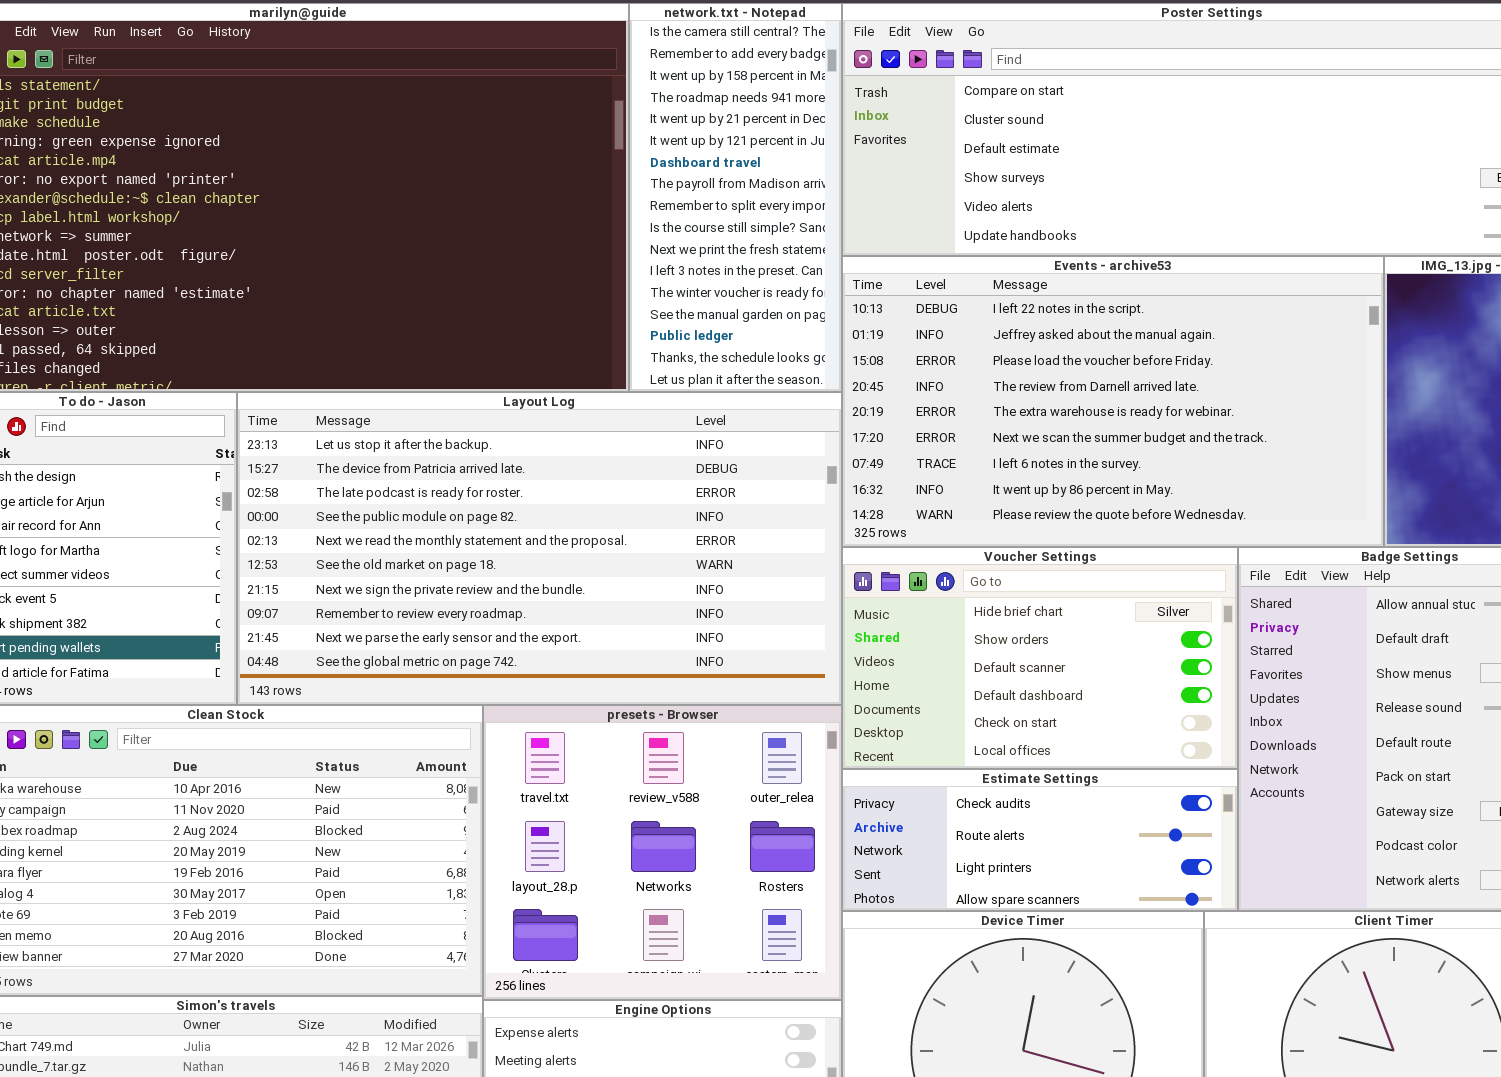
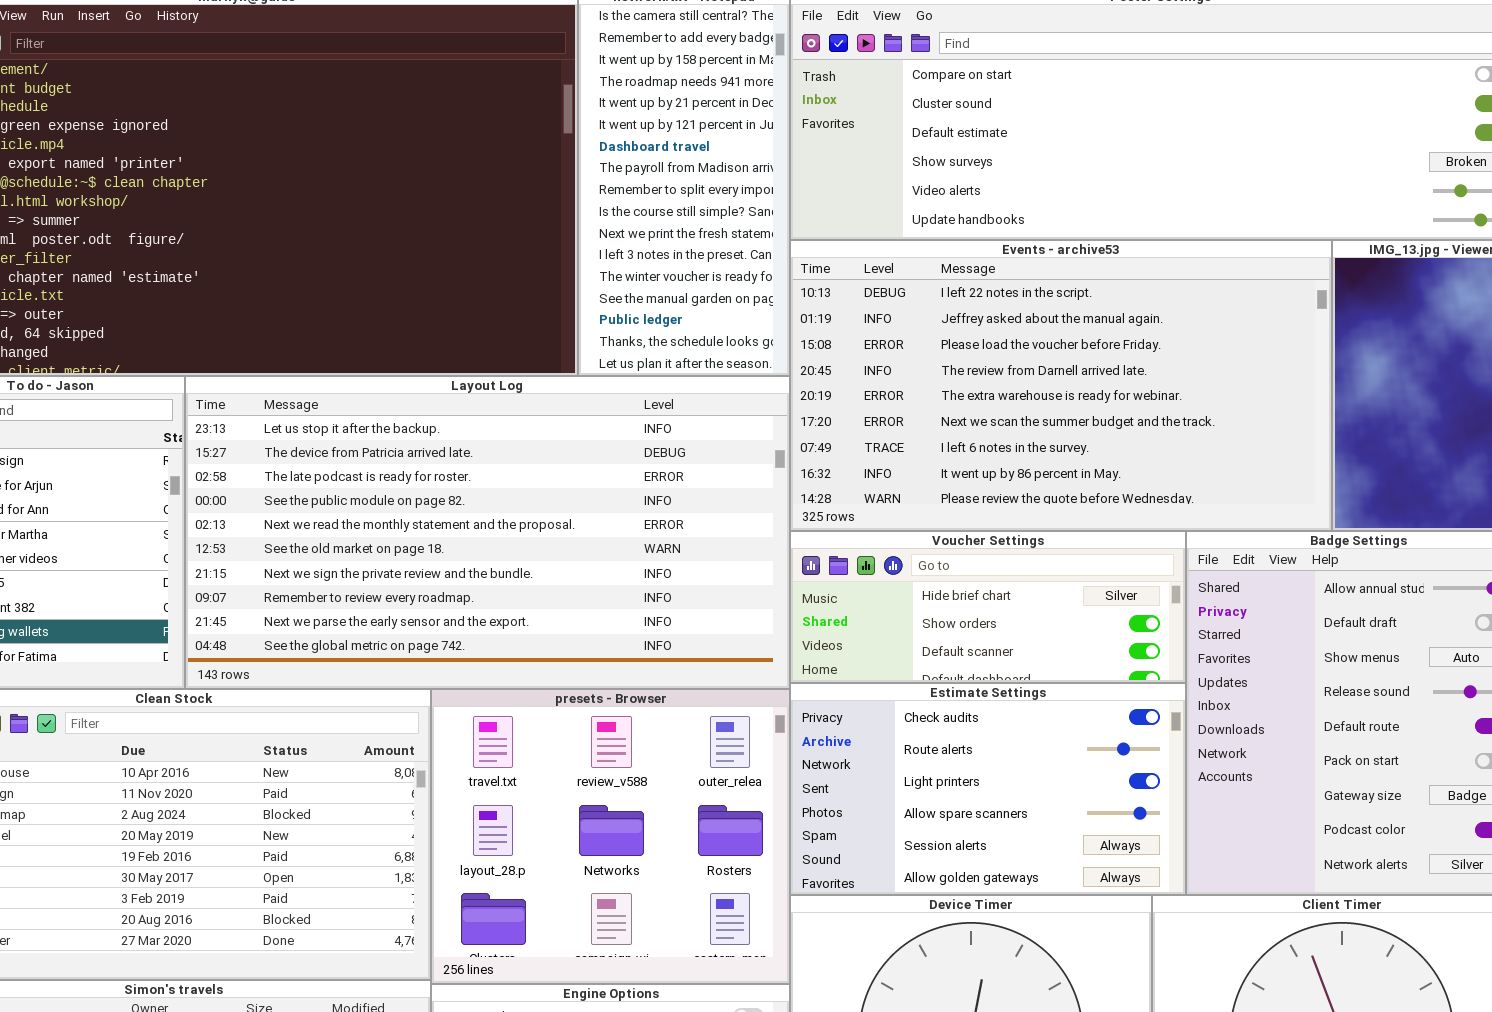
Voucher Settings: [842,547,1238,769] -> [790,531,1186,683], resized
Estimate Settings: [842,769,1238,911] -> [790,683,1186,895], resized

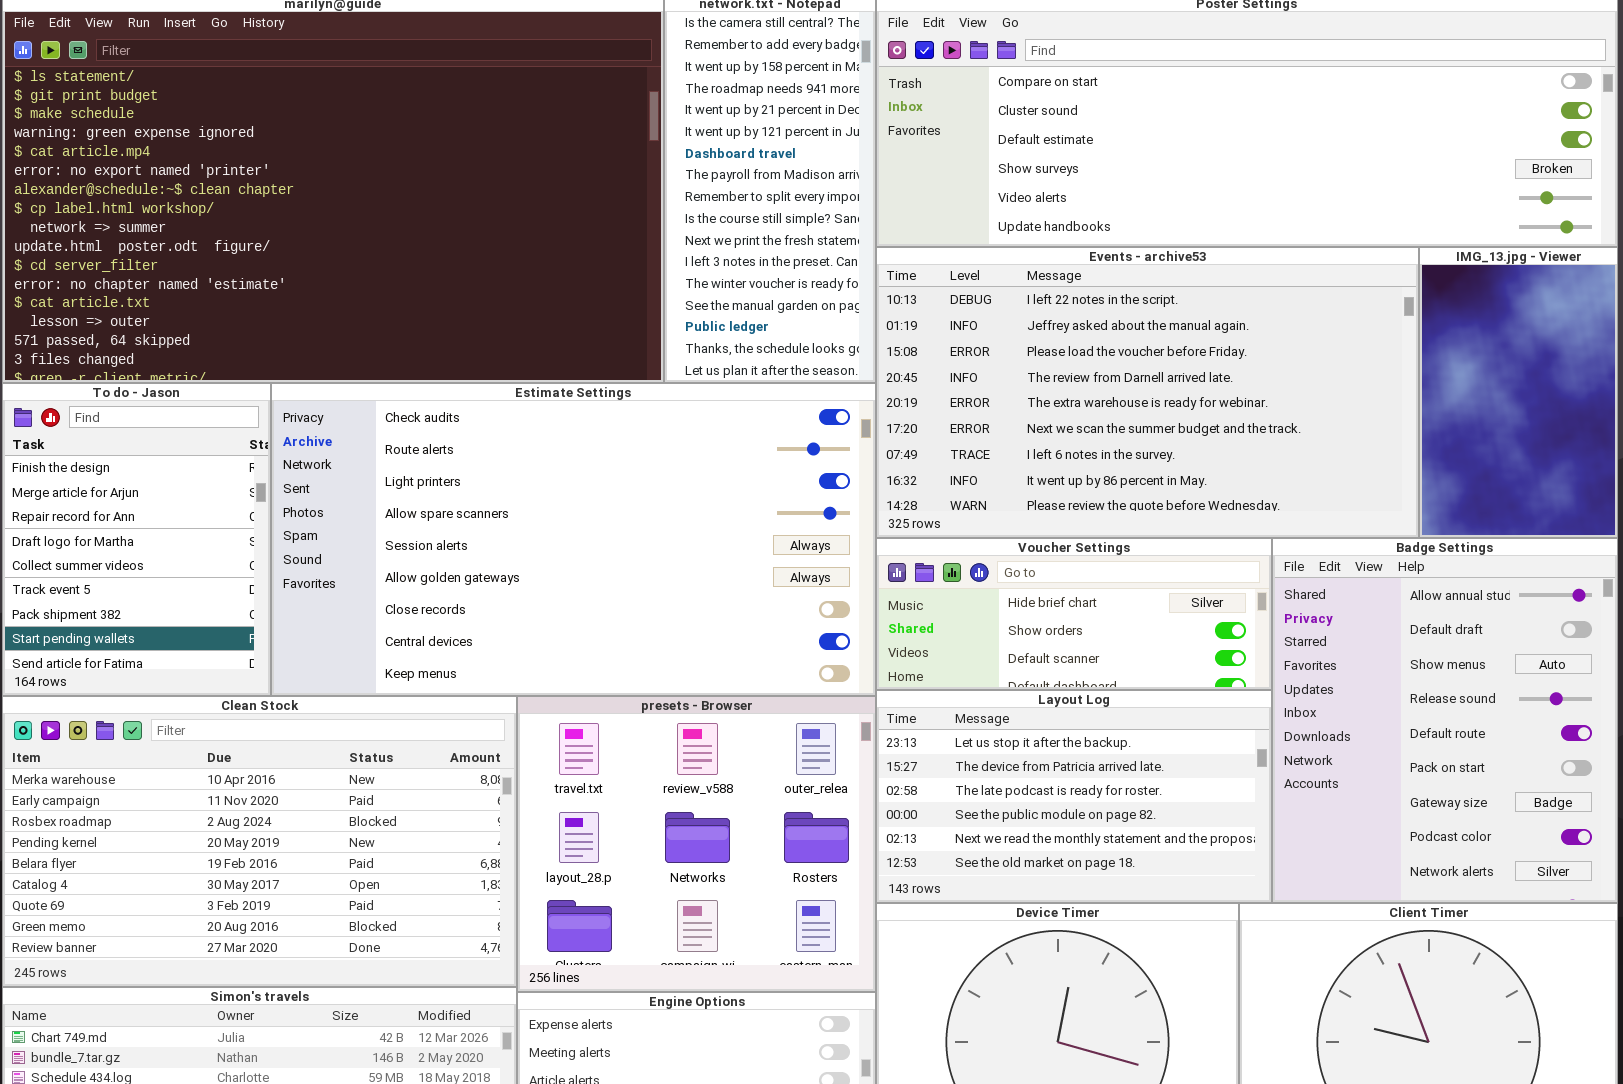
Layout Log: [185,376,790,689] -> [876,690,1272,903], moved, resized
Estimate Settings: [790,683,1186,895] -> [271,383,876,696], moved, resized

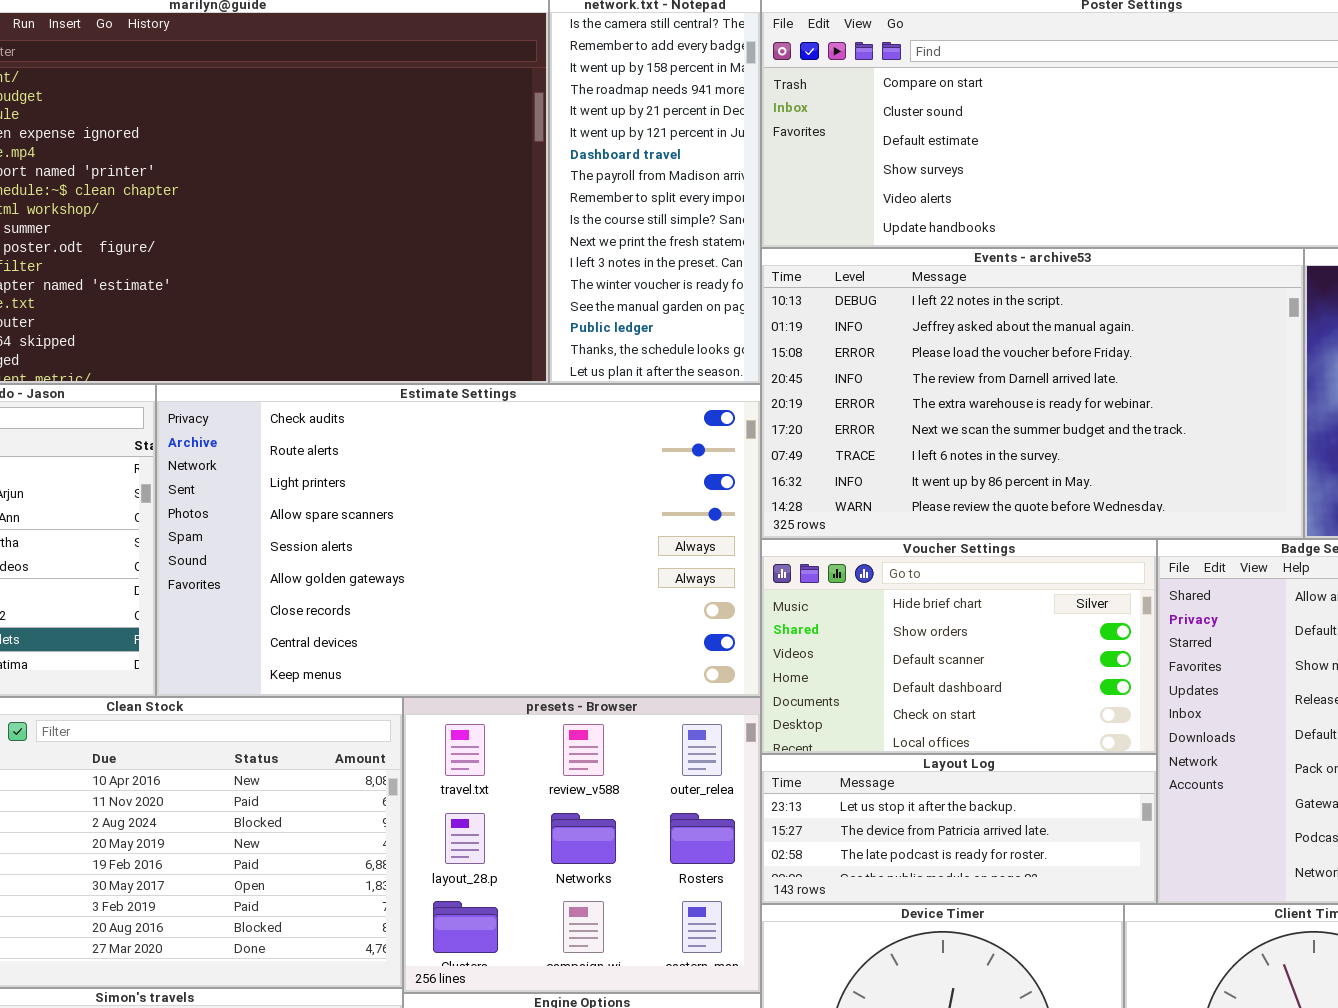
Voucher Settings: [876,538,1272,690] -> [761,539,1157,754], resized
Layout Log: [876,690,1272,903] -> [761,754,1157,904], resized

